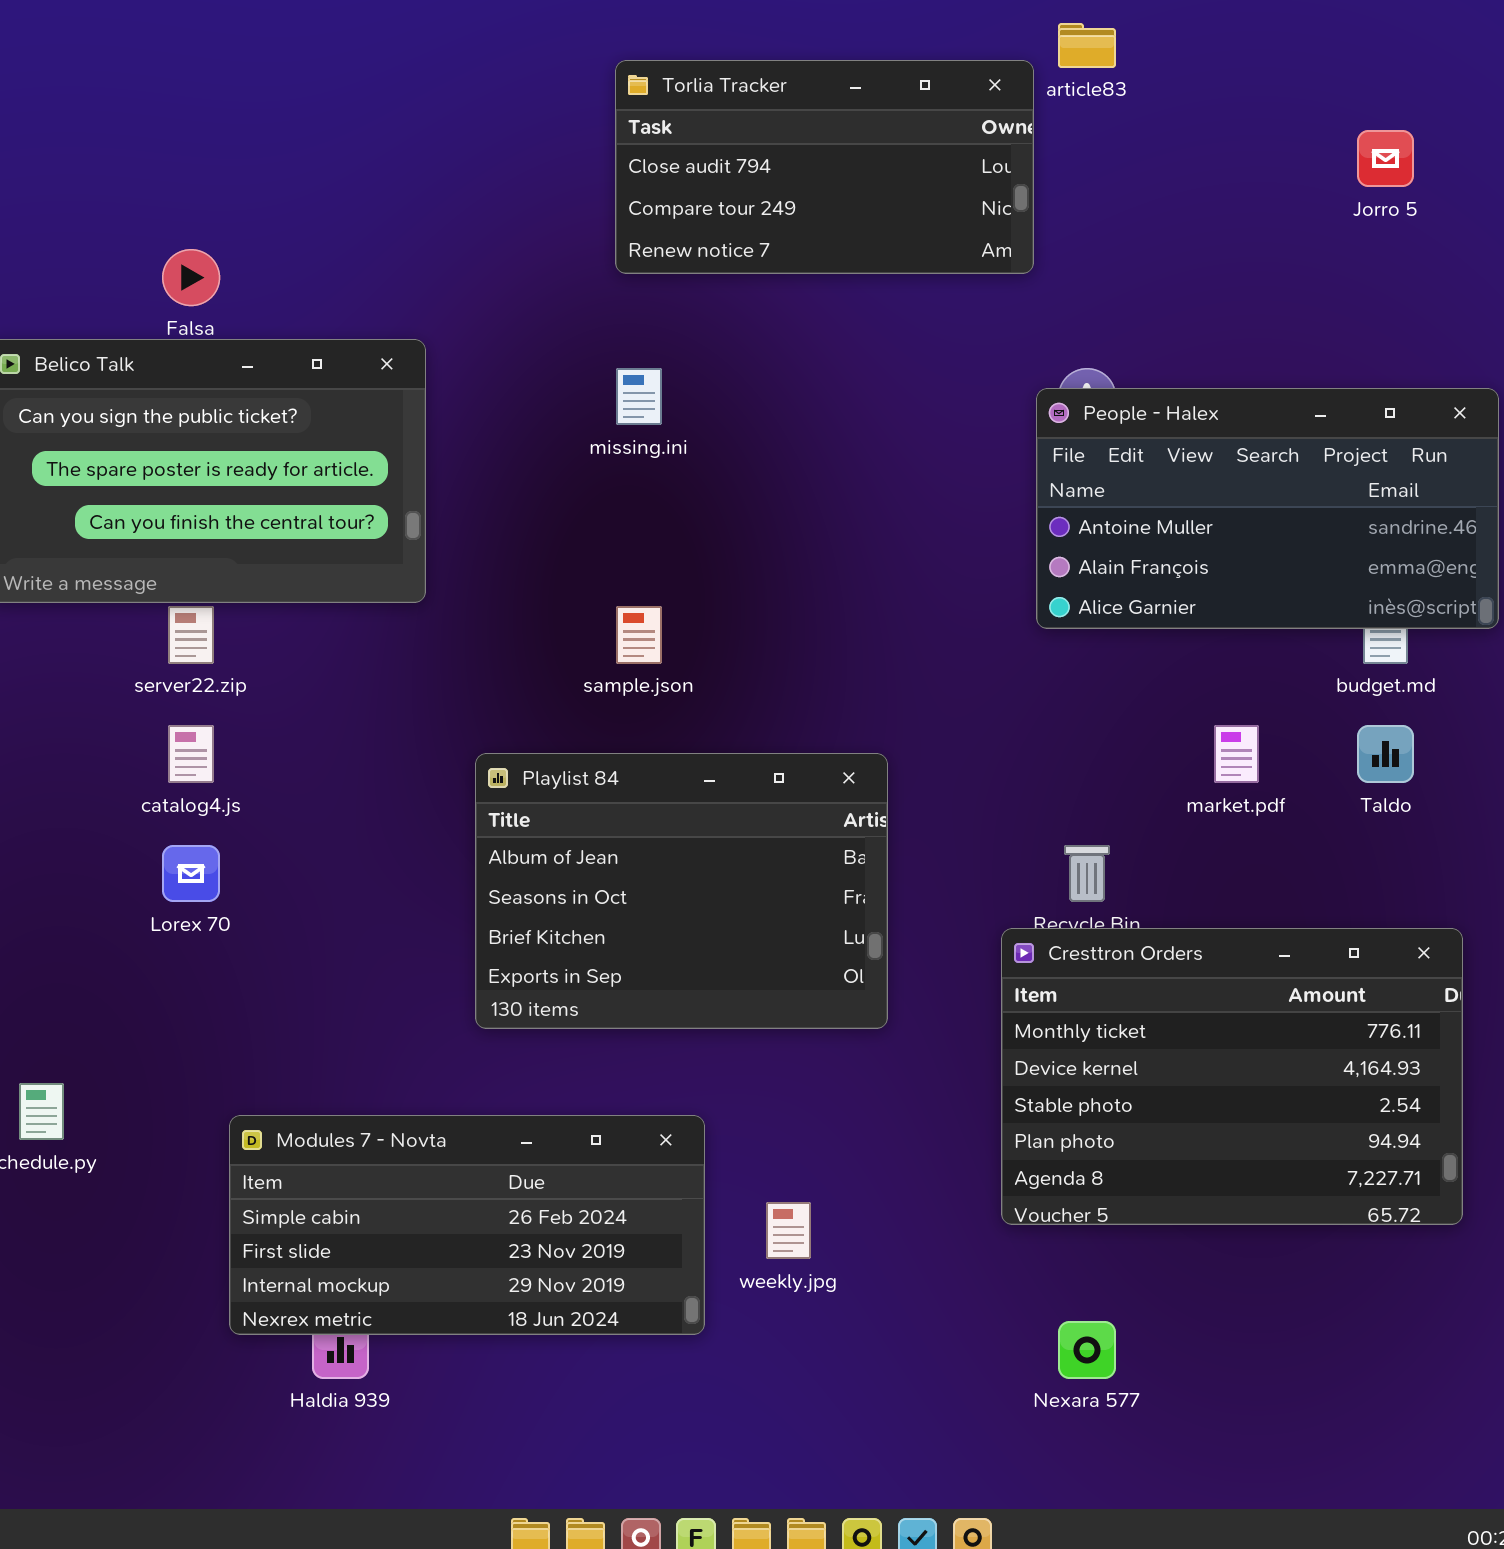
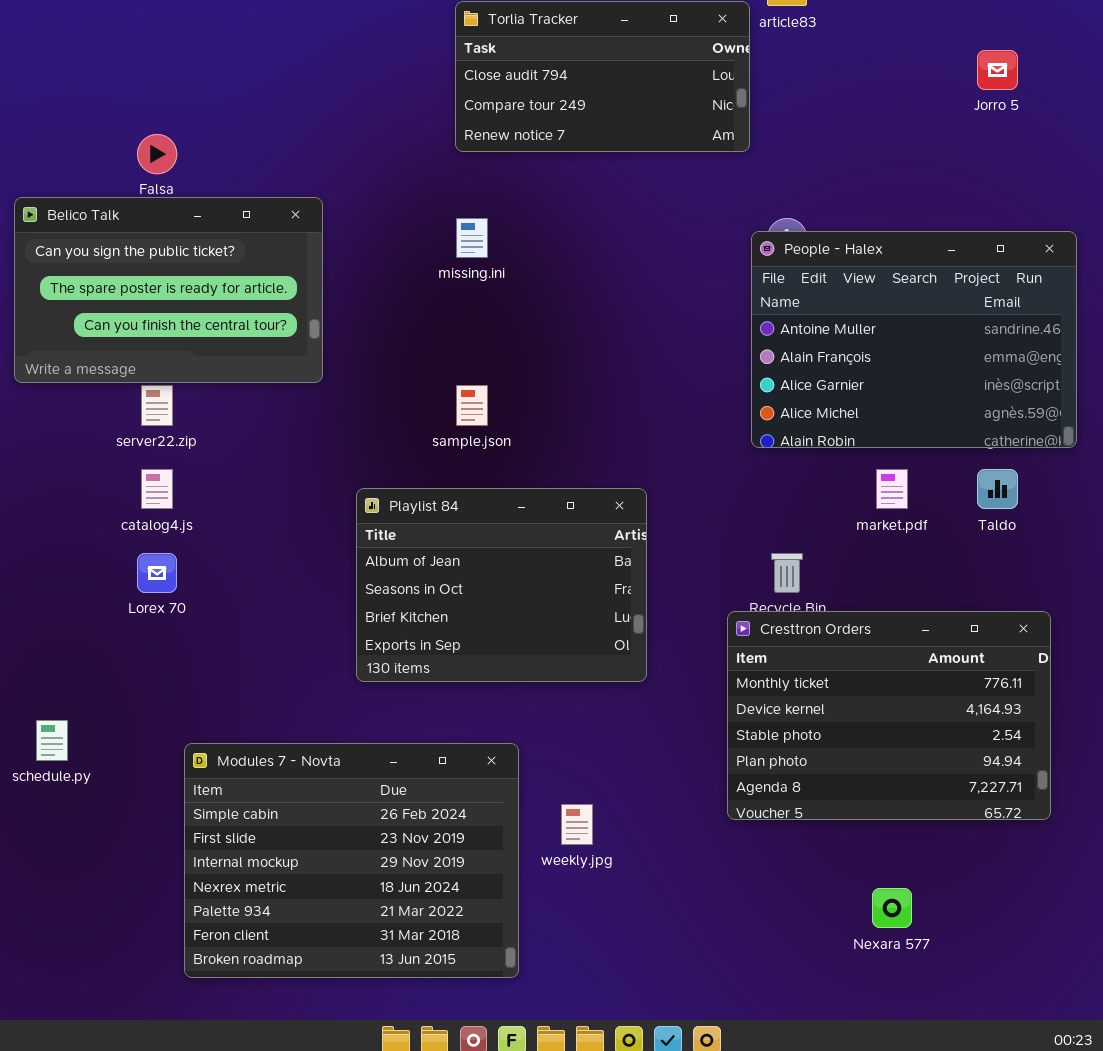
People - Halex: [1036,388,1499,629] -> [751,231,1077,448], resized
Modules 7 - Novta: [229,1115,705,1335] -> [184,743,519,978], resized
Nexara 577: [1058,1321,1116,1379] -> [872,888,912,928], moved

